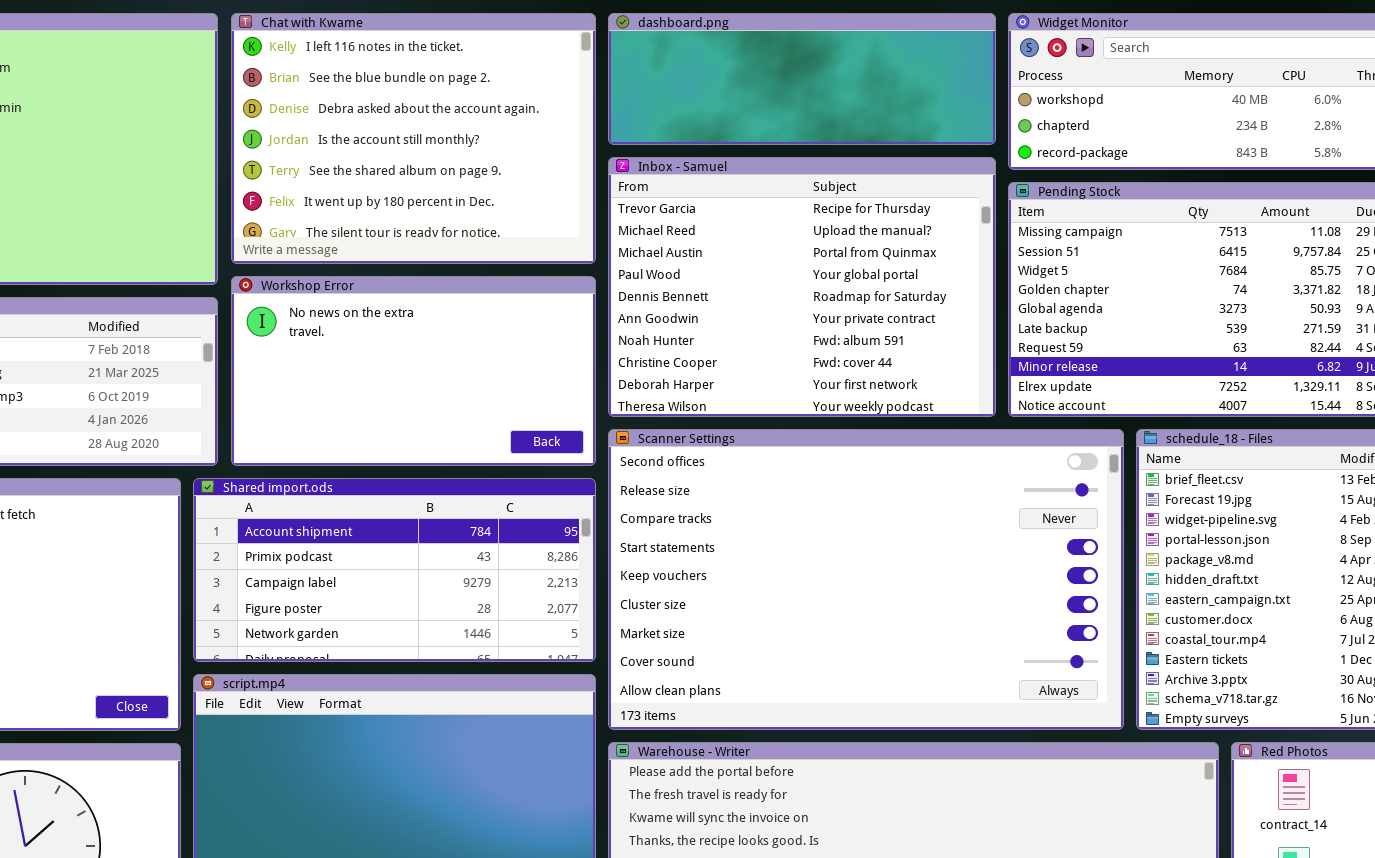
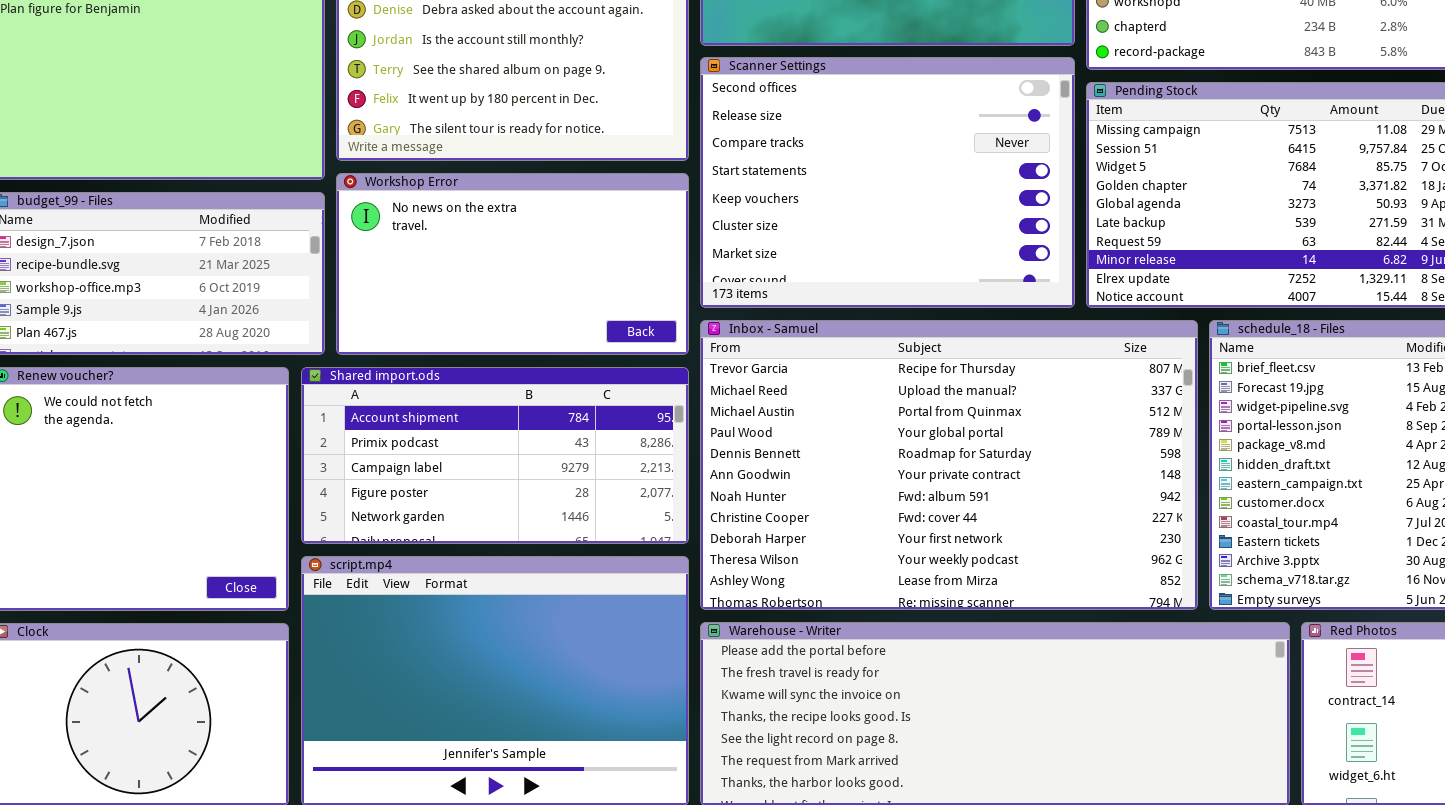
Inbox - Samuel: [608,157,996,417] -> [700,320,1198,610], moved, resized
Scanner Settings: [608,429,1124,730] -> [700,57,1075,308], moved, resized

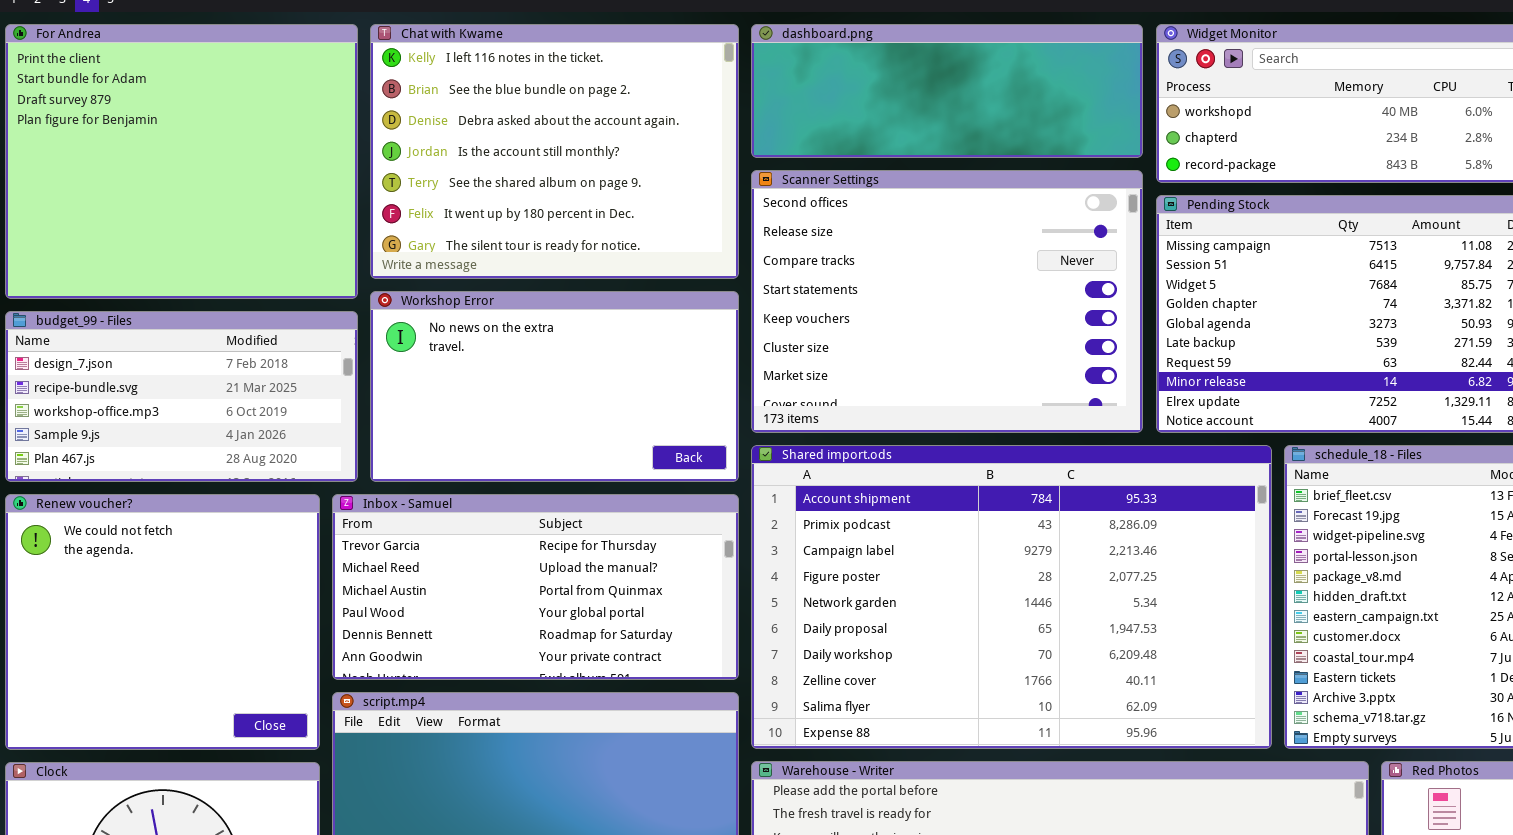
Inbox - Samuel: [700,320,1198,610] -> [332,494,739,680], moved, resized
Shared import.ods: [301,367,689,544] -> [751,445,1272,749], moved, resized

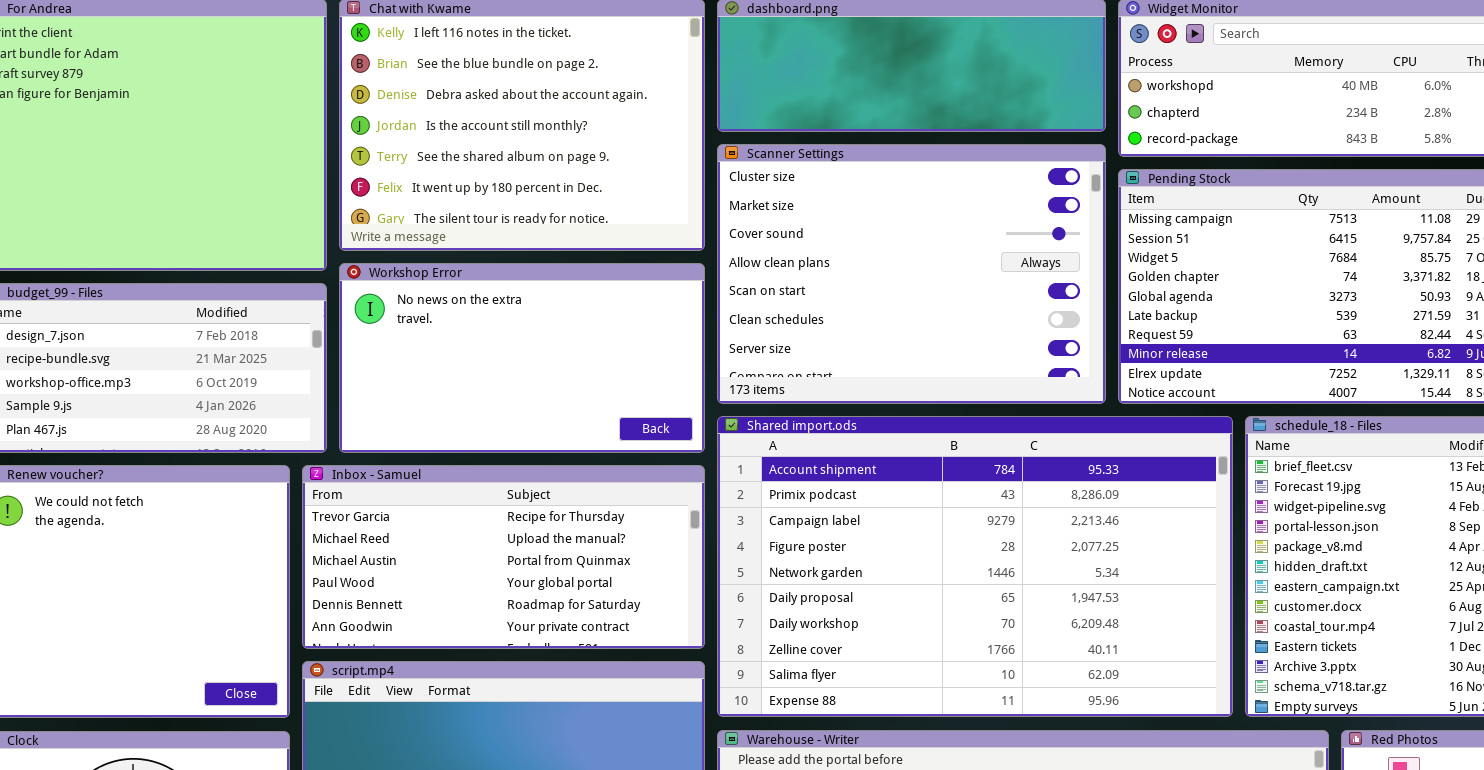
Scanner Settings: [751,170,1143,433] -> [717,144,1106,404], scrolled down 5 rows

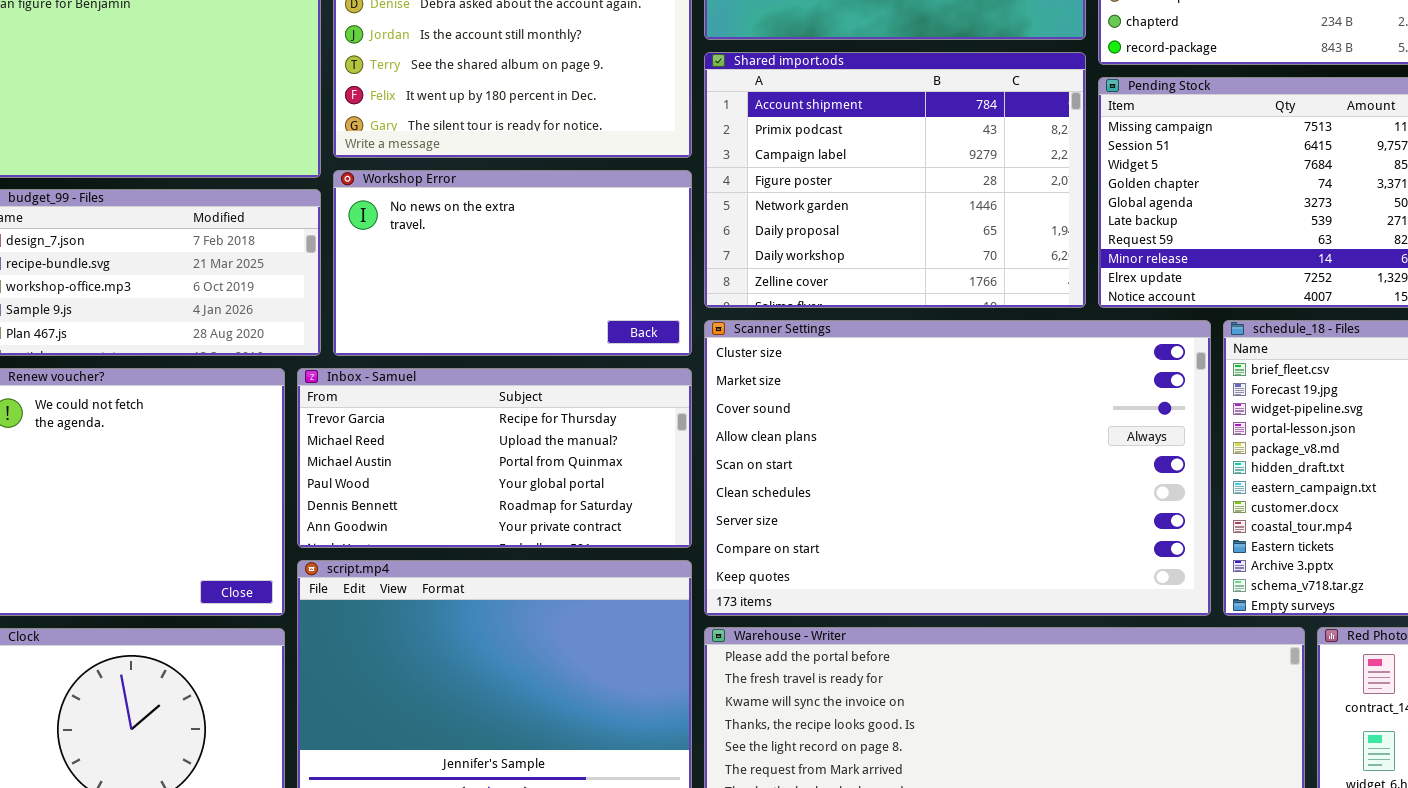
Scanner Settings: [717,144,1106,404] -> [704,320,1211,616], moved, resized
Shared import.ods: [717,416,1233,717] -> [704,52,1086,308], moved, resized

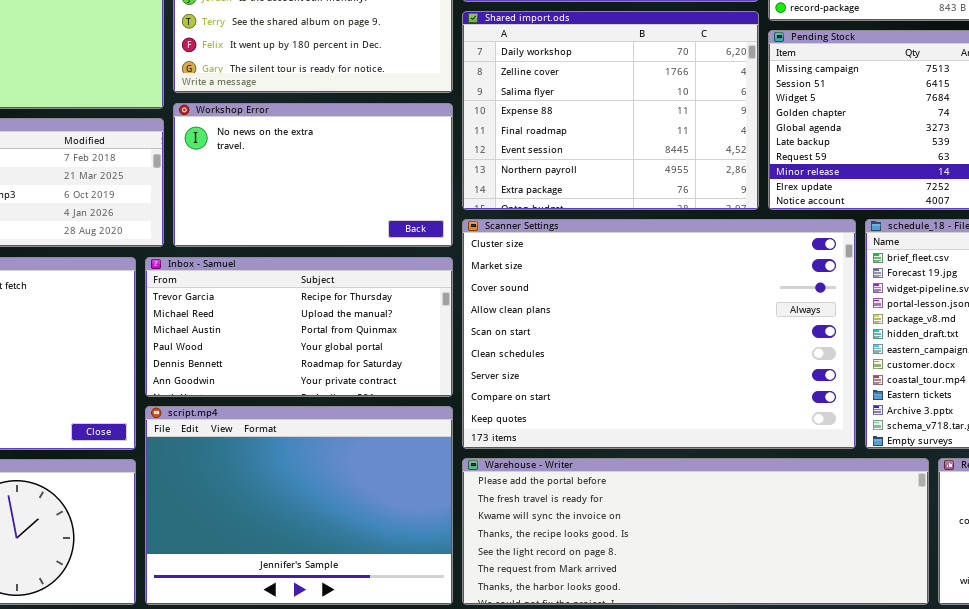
Shared import.ods: [704,52,1086,308] -> [462,11,759,210], scrolled down 6 rows

